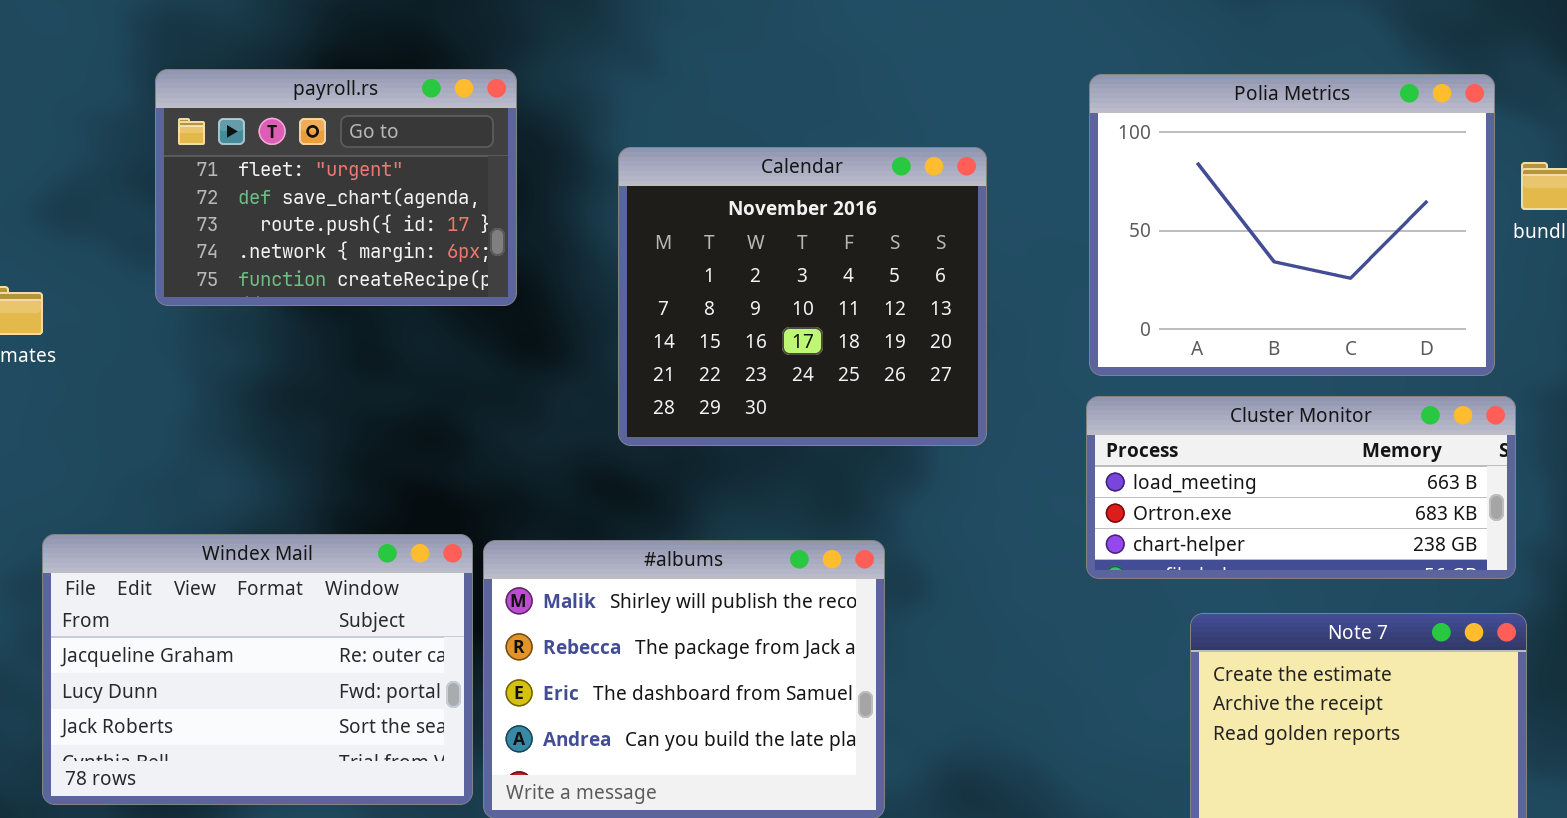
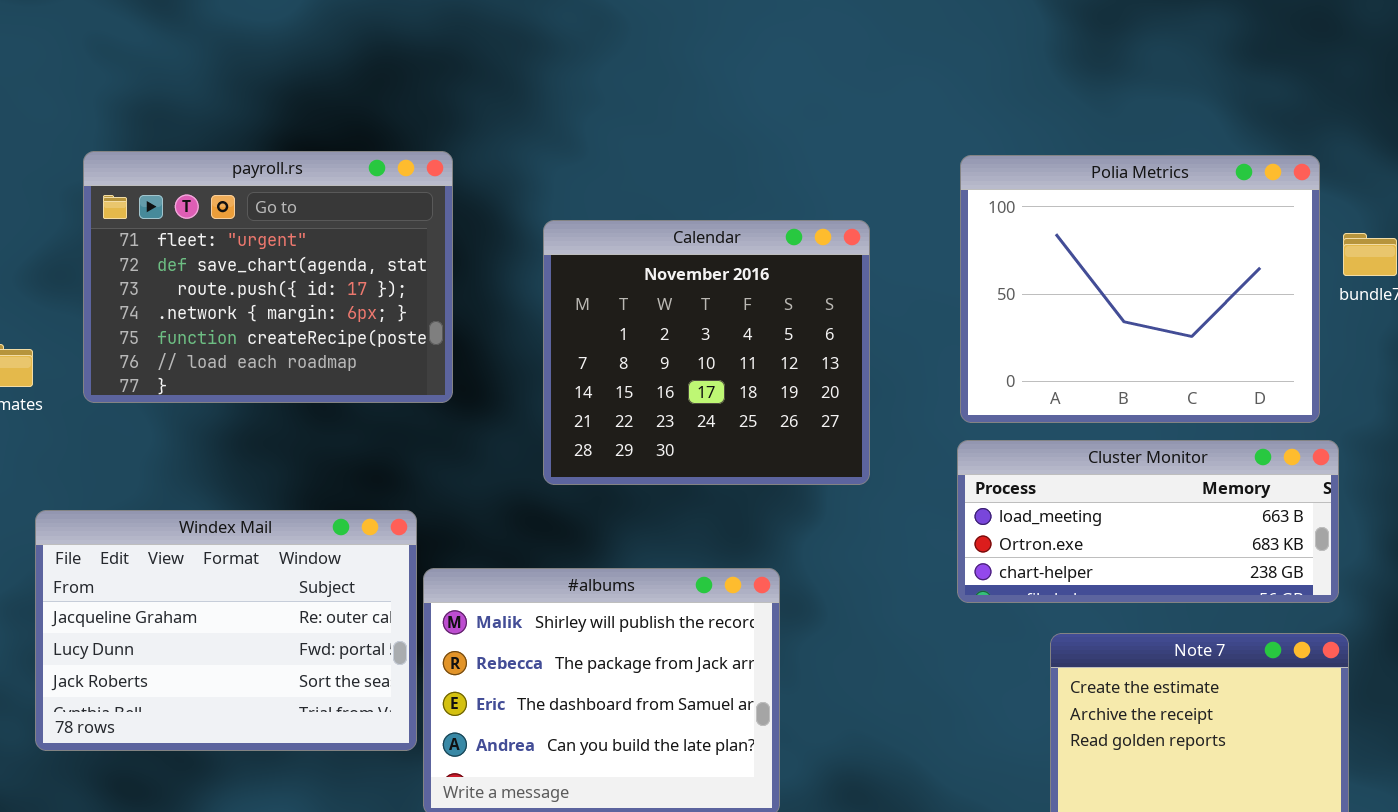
payroll.rs: [155,69,517,306] -> [83,151,453,403], resized
Windex Mail: [42,534,473,805] -> [35,510,417,751], moved

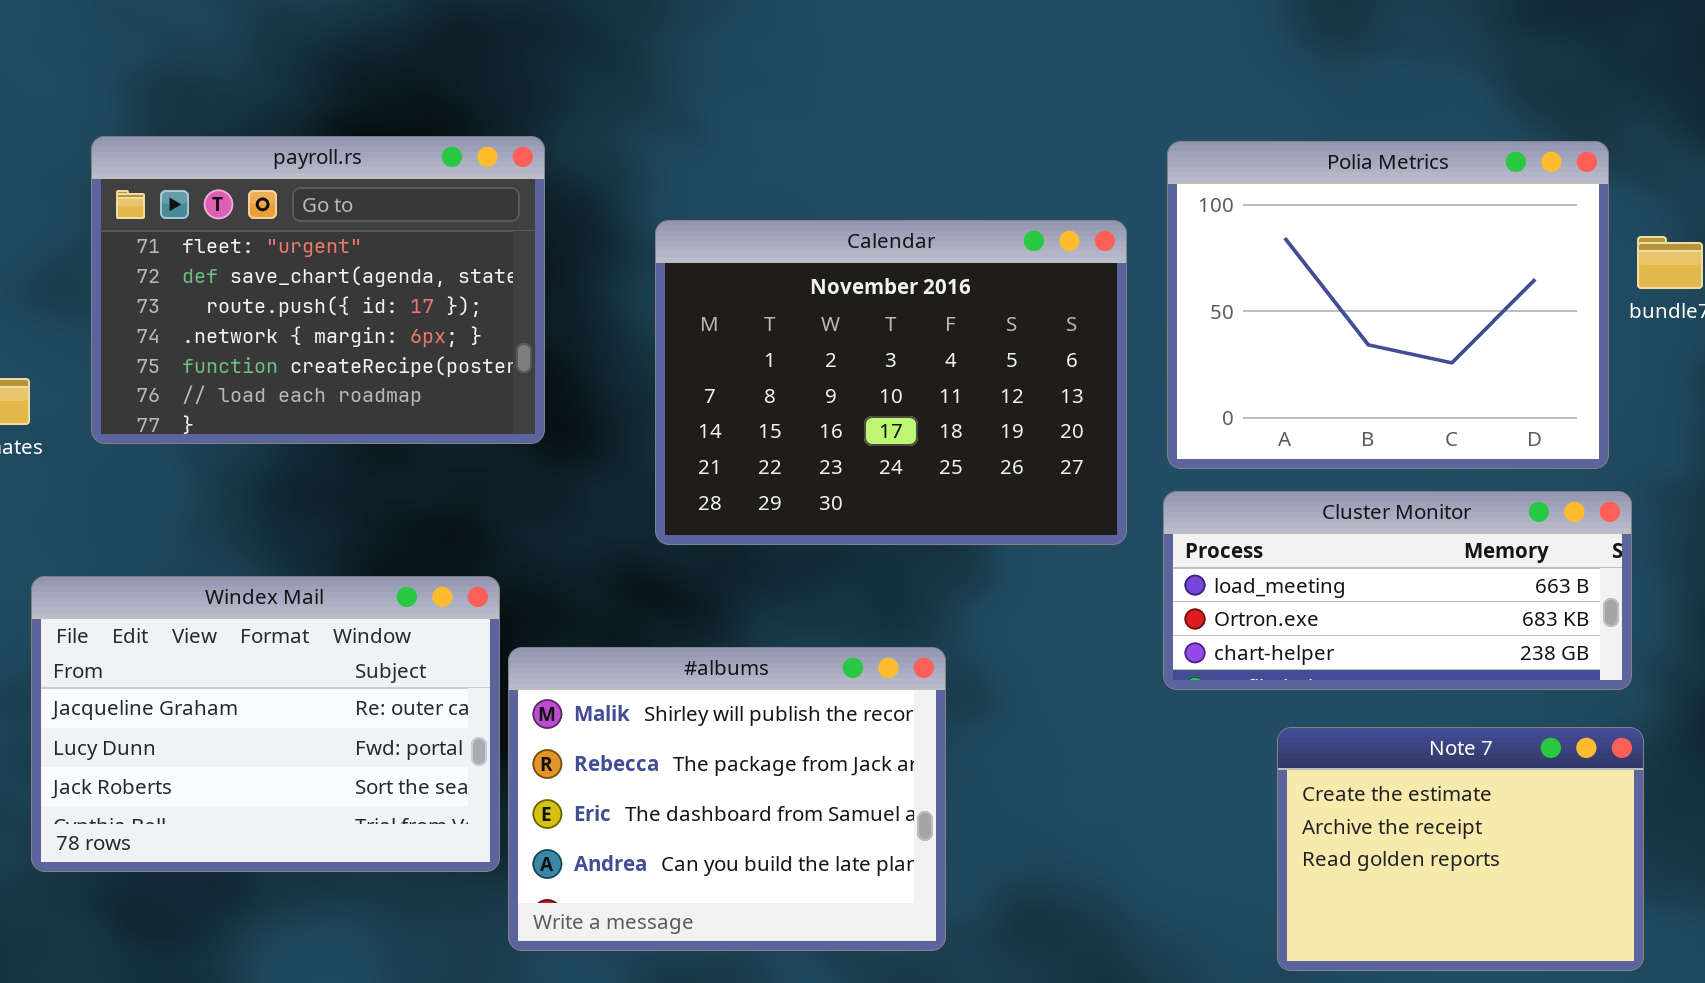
Calendar: [543,220,870,485] -> [655,220,1127,545], resized

